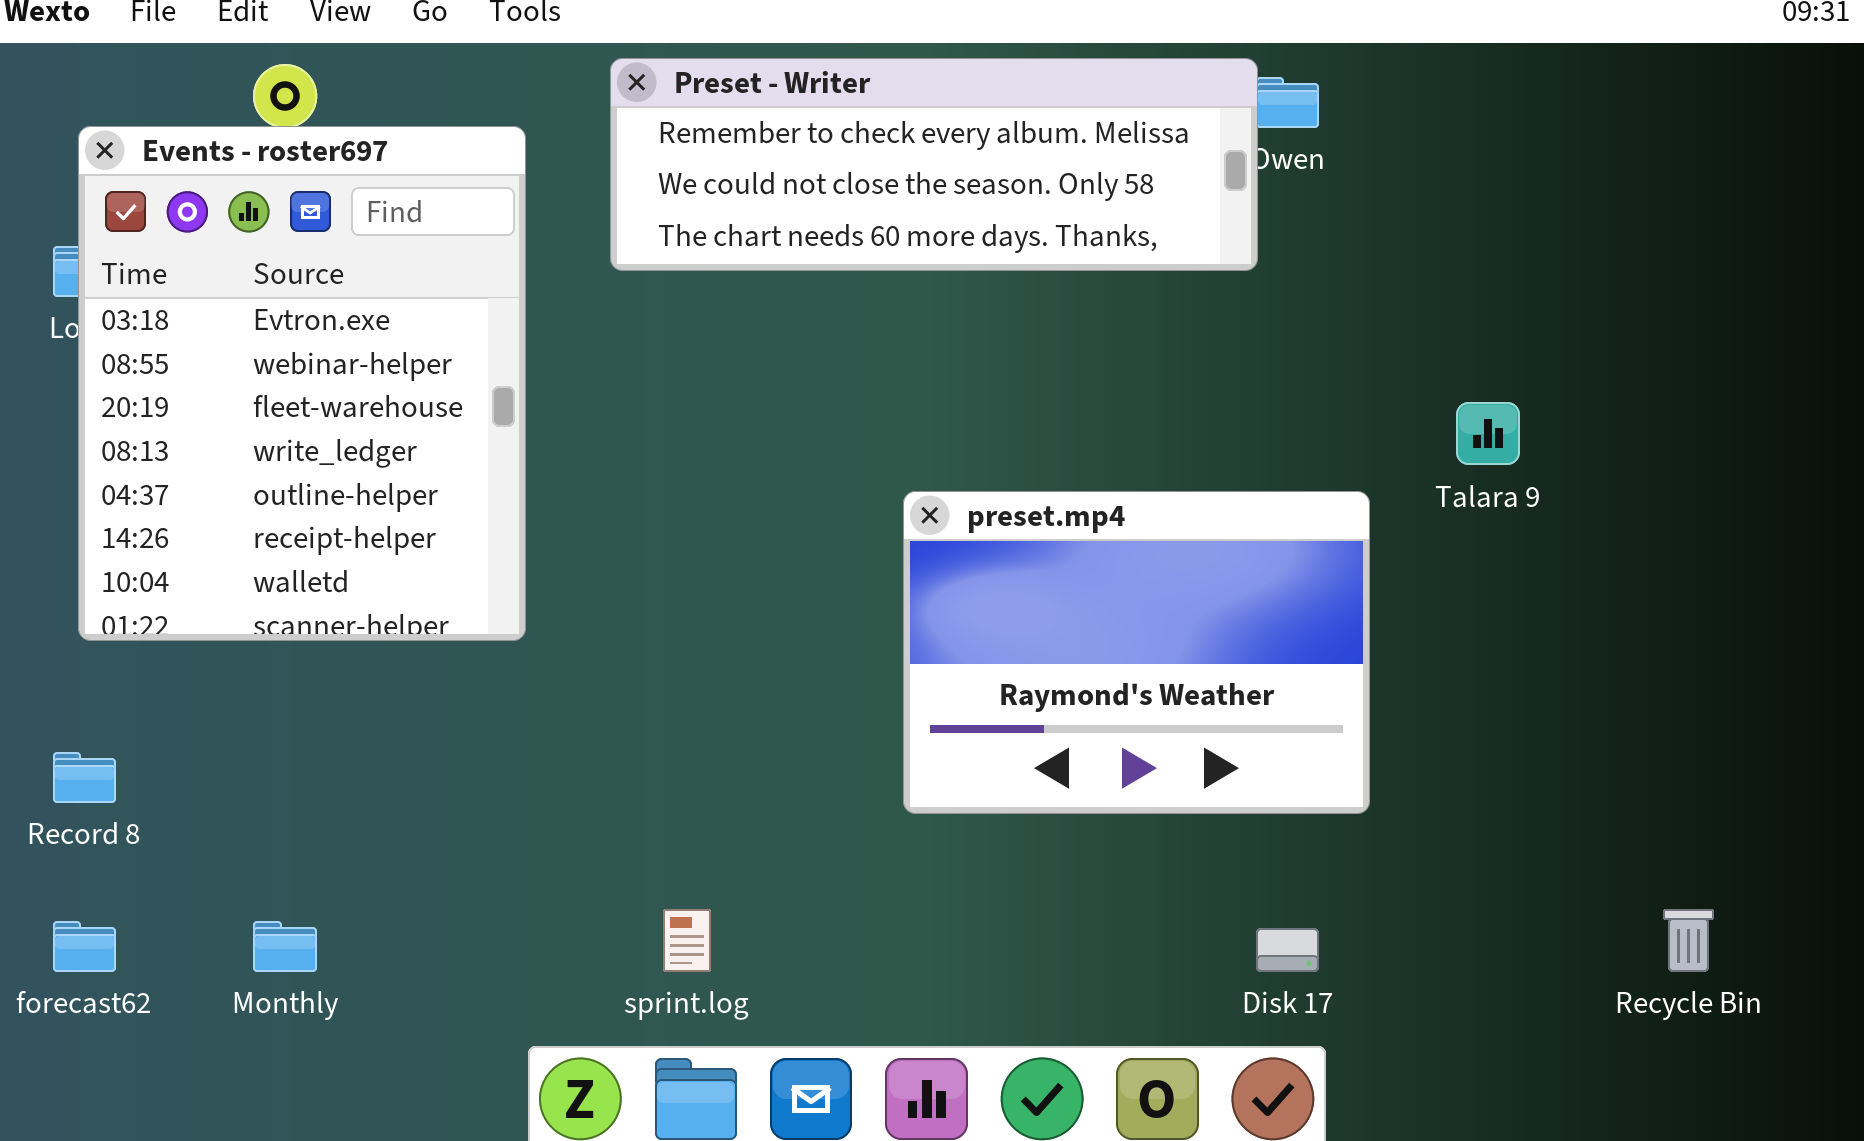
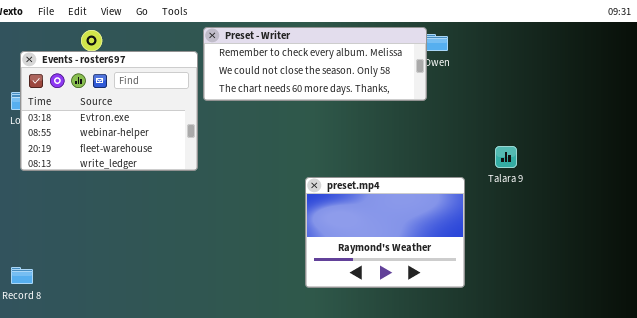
Events - roster697: [78,126,526,641] -> [20,51,198,171], resized

